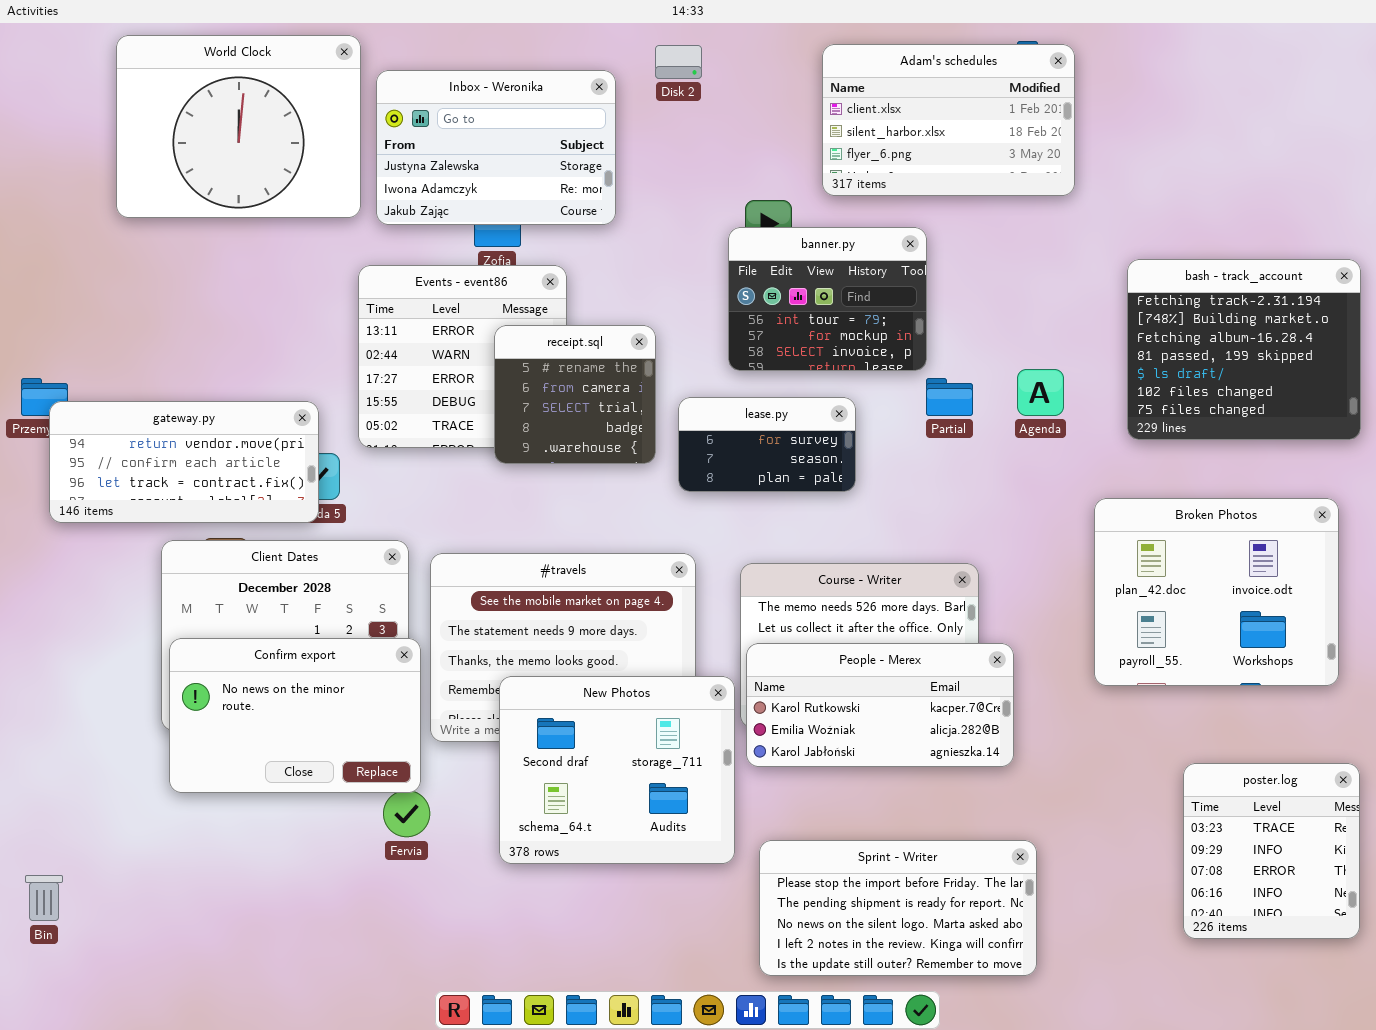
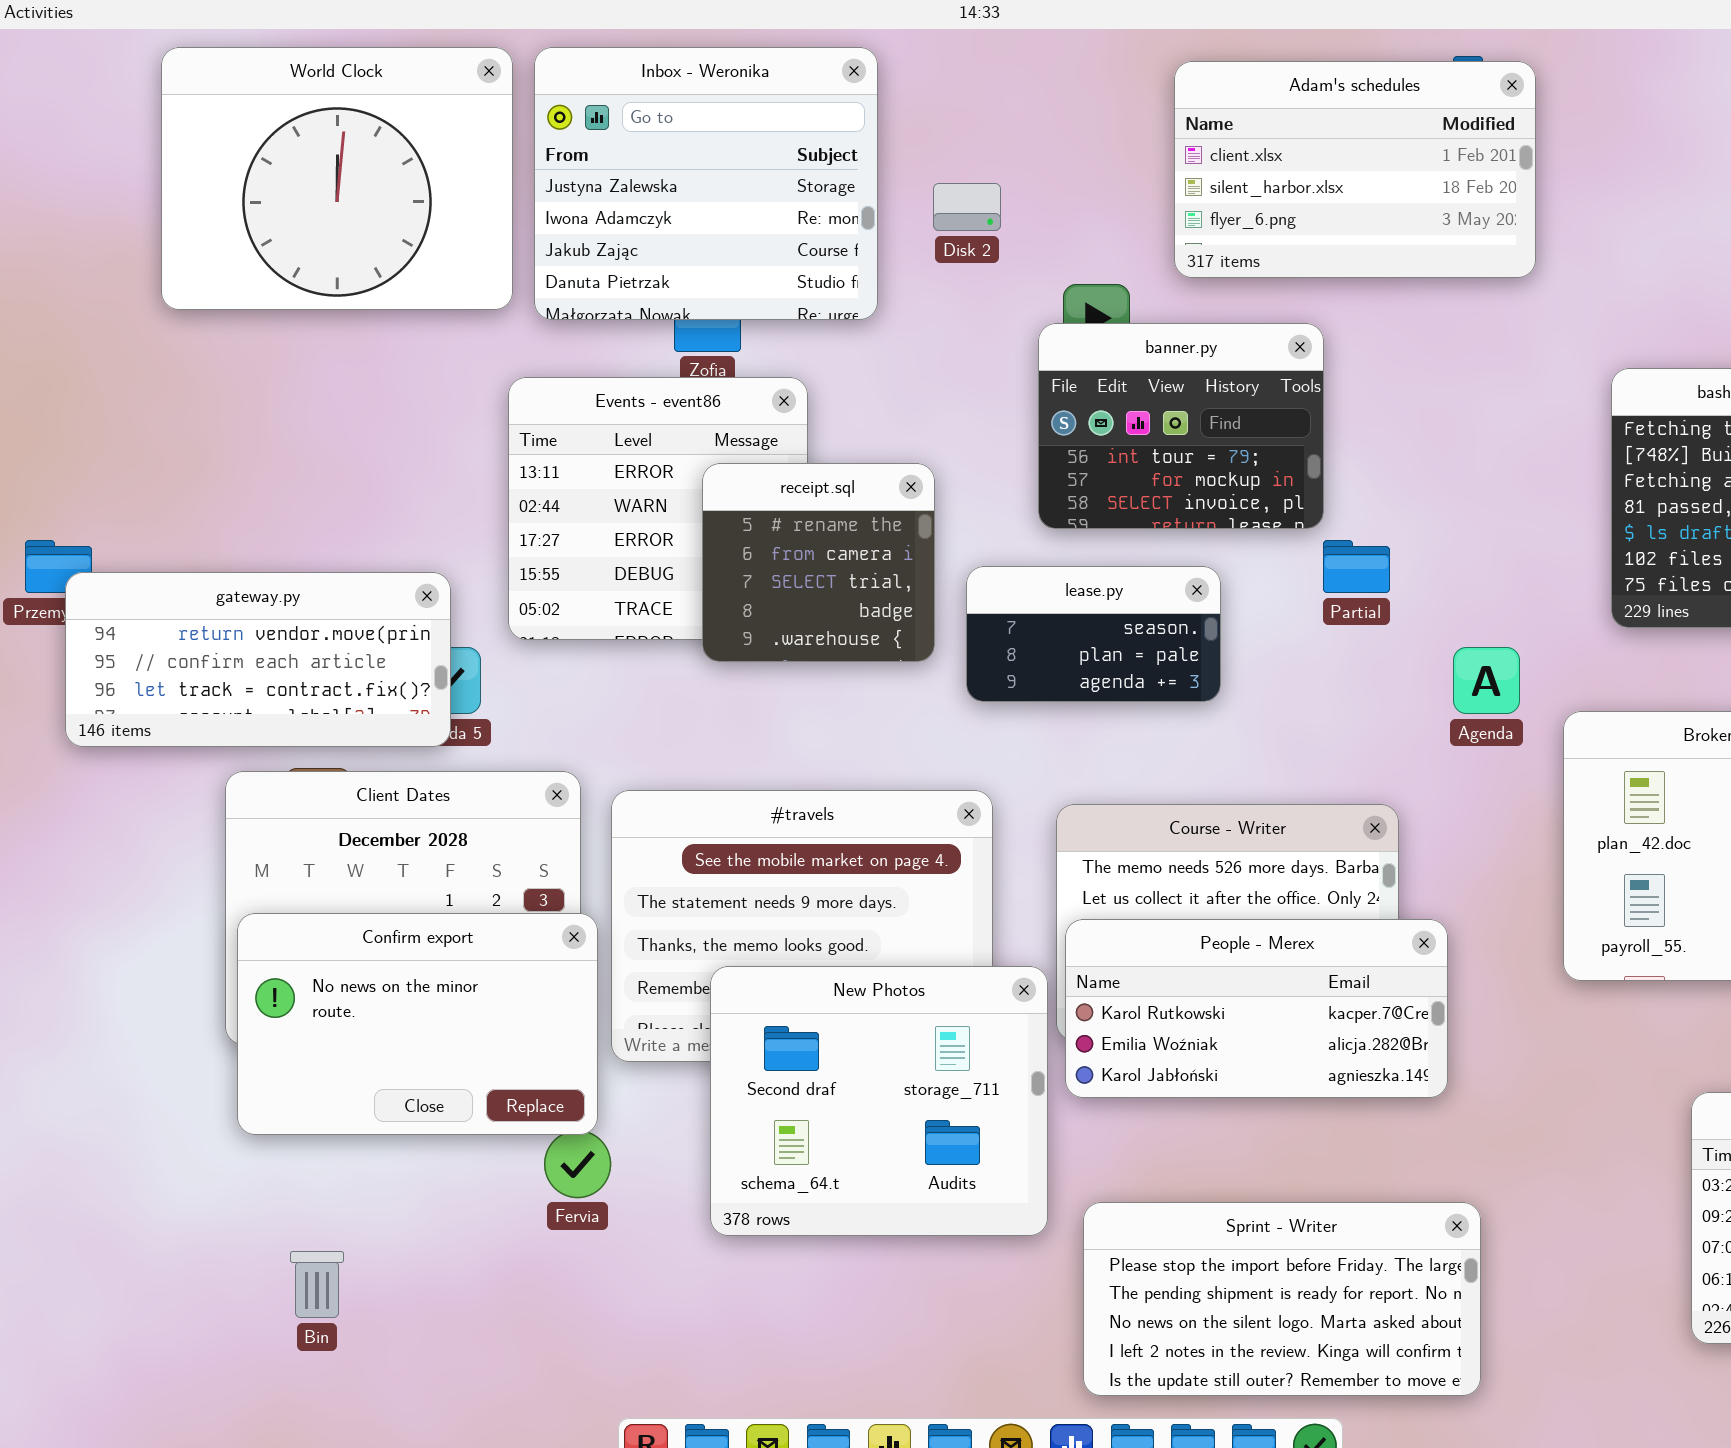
Disk 2: [655,45,702,79] -> [933,183,1001,231], moved
Inbox - Weronika: [376,70,616,225] -> [534,47,878,320], resized
Agenda: [1017,369,1064,416] -> [1453,647,1520,714], moved
lease.py: [678,397,856,492] -> [966,566,1221,702], scrolled down 1 row
Bin: [25,875,63,921] -> [290,1251,344,1318], moved

